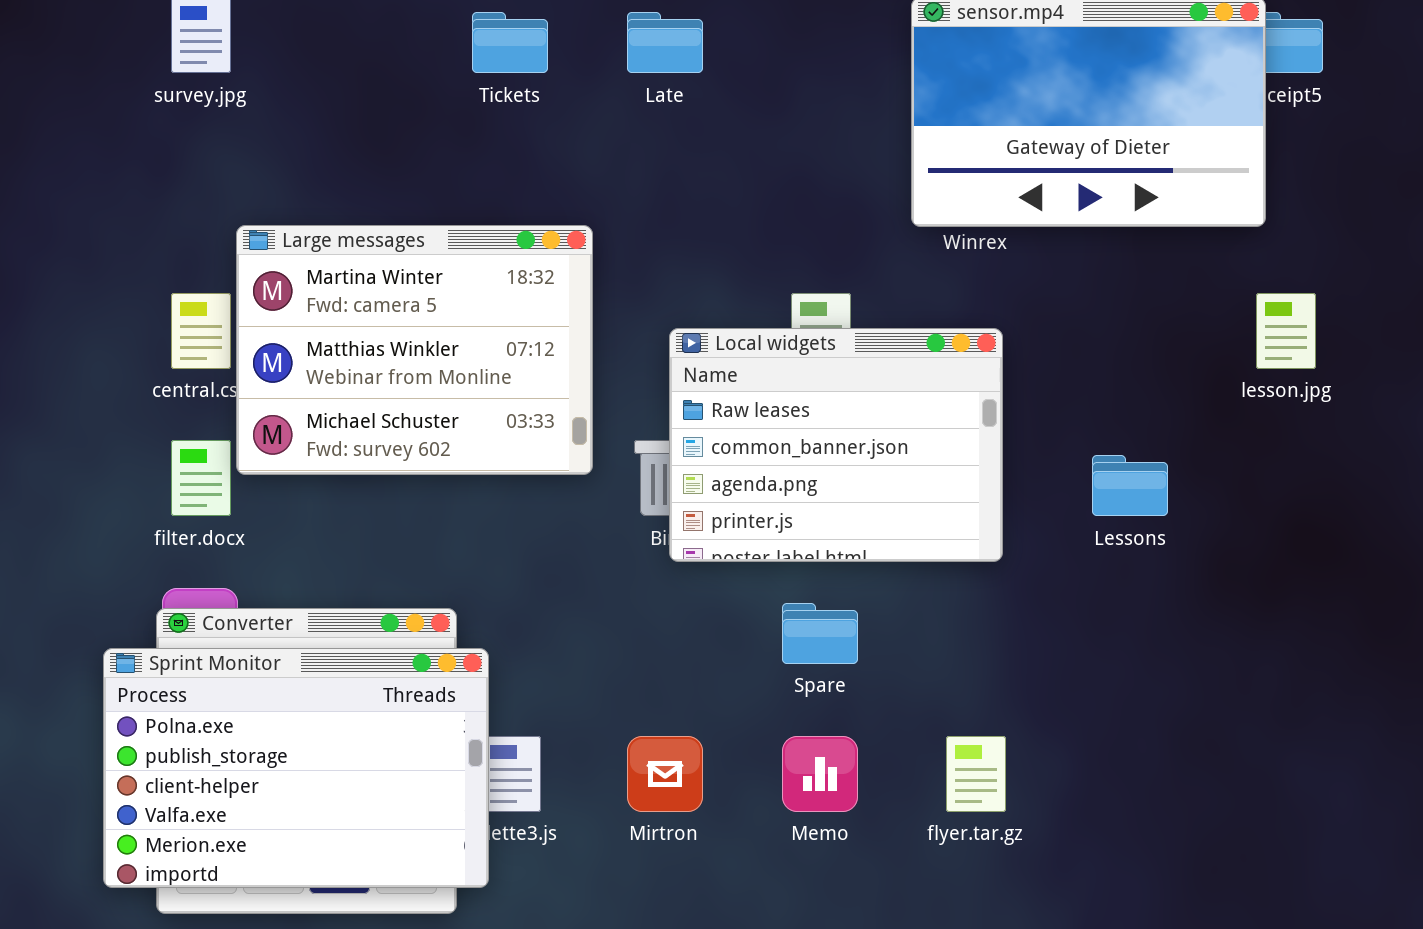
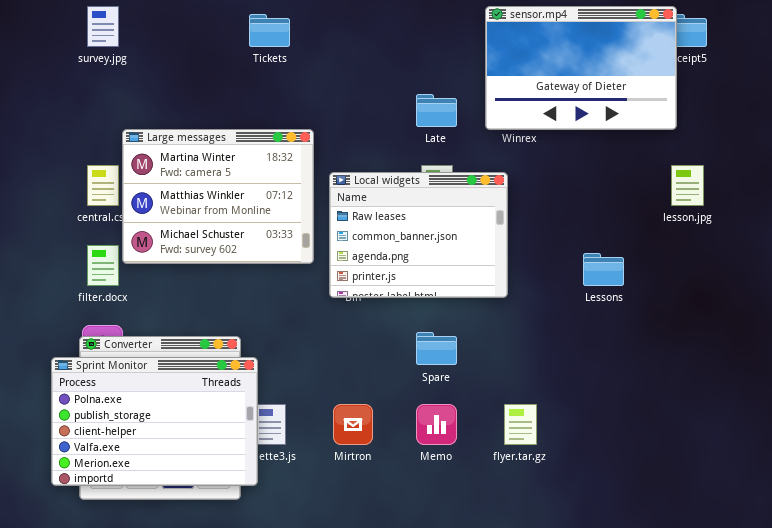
Late: [627,12,703,73] -> [416,94,457,127], moved
Local widgets: [669,328,1003,562] -> [329,172,508,298], moved

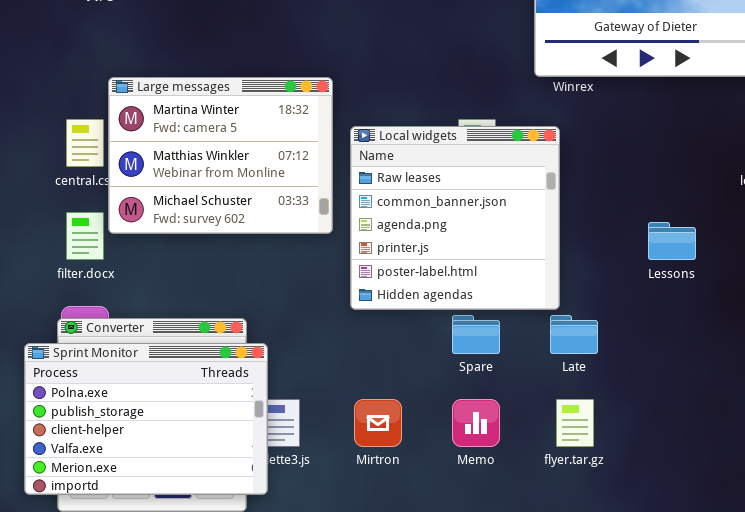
Late: [416,94,457,127] -> [550,315,598,354], moved
Local widgets: [329,172,508,298] -> [350,126,560,310], resized

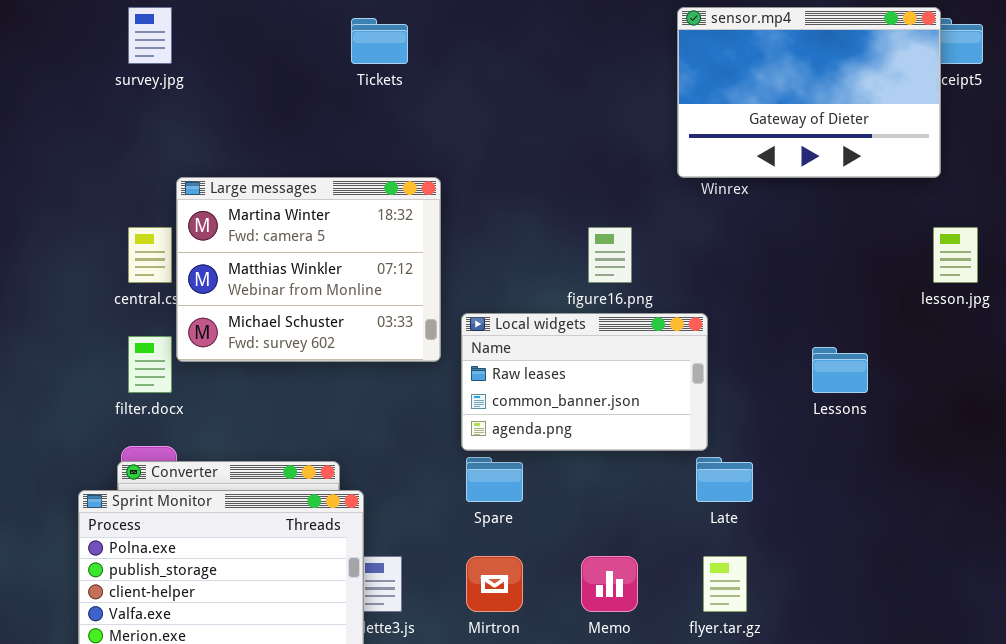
Local widgets: [350,126,560,310] -> [461,313,708,451], resized
Spare: [452,315,500,354] -> [466,457,523,502], moved

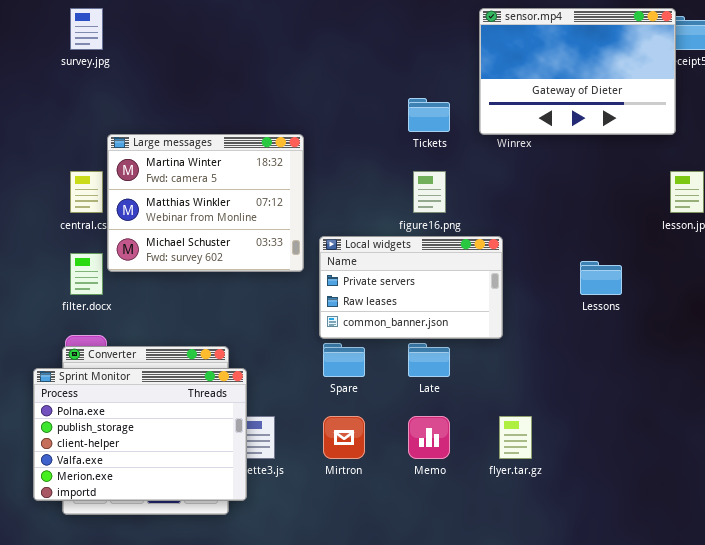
Tickets: [351,18,408,64] -> [408,98,450,132], moved
Local widgets: [461,313,708,451] -> [319,236,503,339], scrolled up 1 row
Late: [696,457,753,502] -> [408,343,450,377], moved

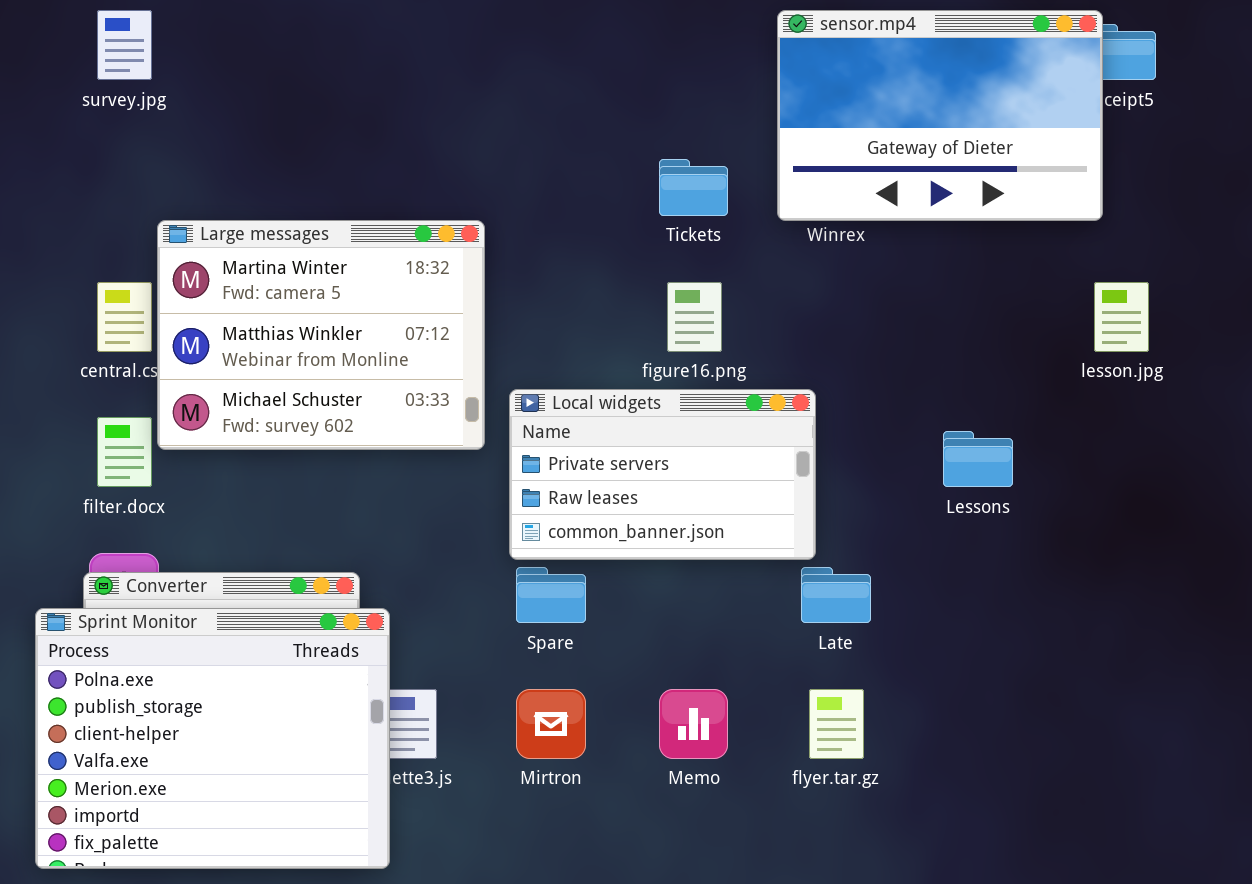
Late: [408,343,450,377] -> [801,567,871,623], moved
Sprint Monitor: [33,368,247,501] -> [35,608,390,869], resized

